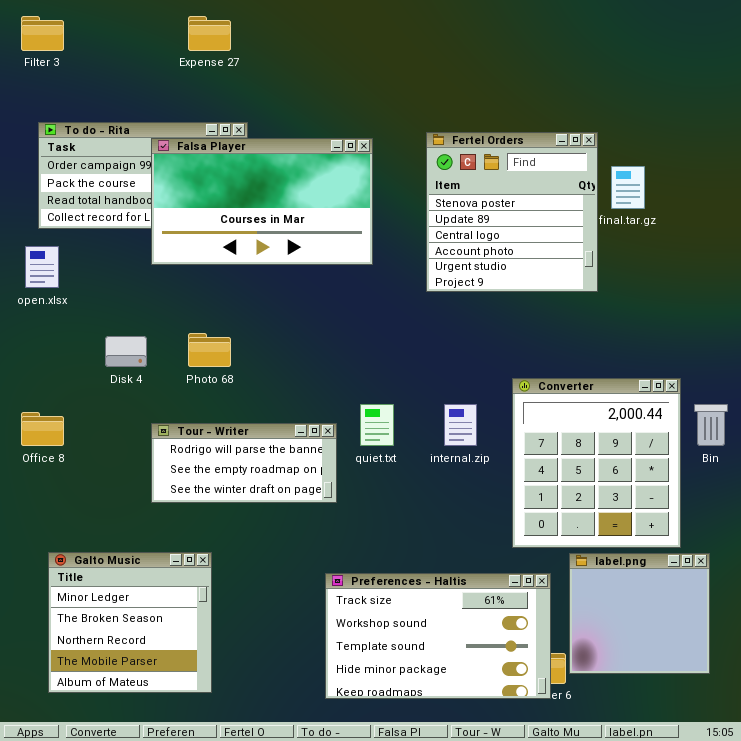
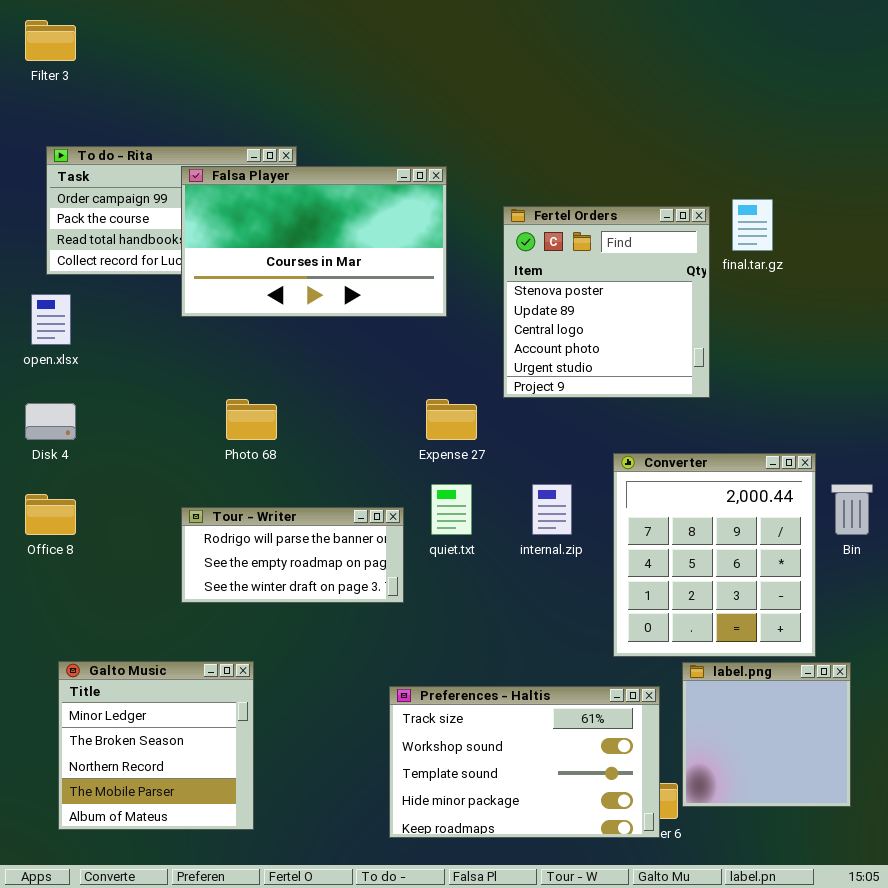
Expense 27: [188,16,231,51] -> [426,399,477,440], moved
Fertel Orders: [426,132,598,292] -> [503,206,710,398], moved
Disk 4: [105,336,147,367] -> [25,403,76,440], moved

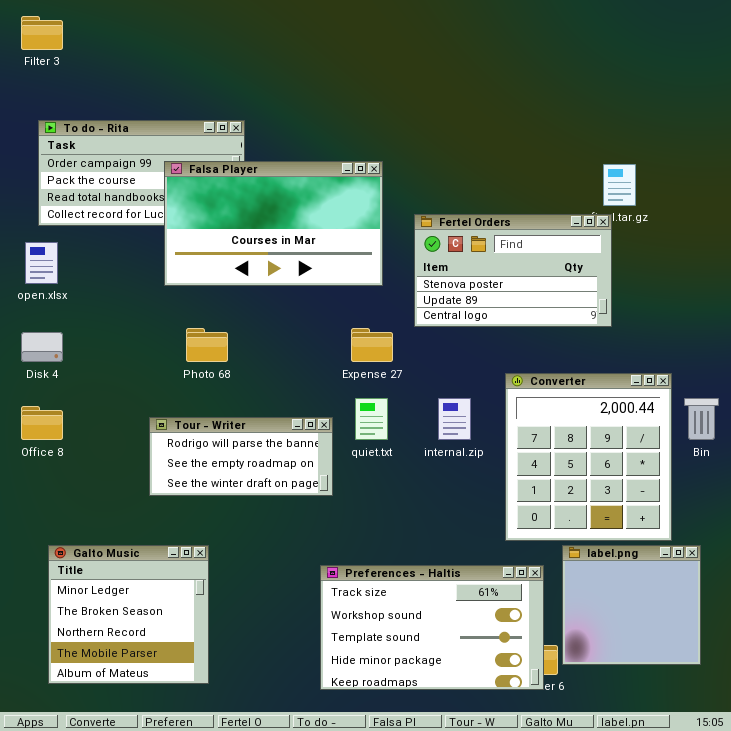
Falsa Player: [181,166,447,317] -> [164,161,383,286], moved
Fertel Orders: [503,206,710,398] -> [414,214,612,327], resized

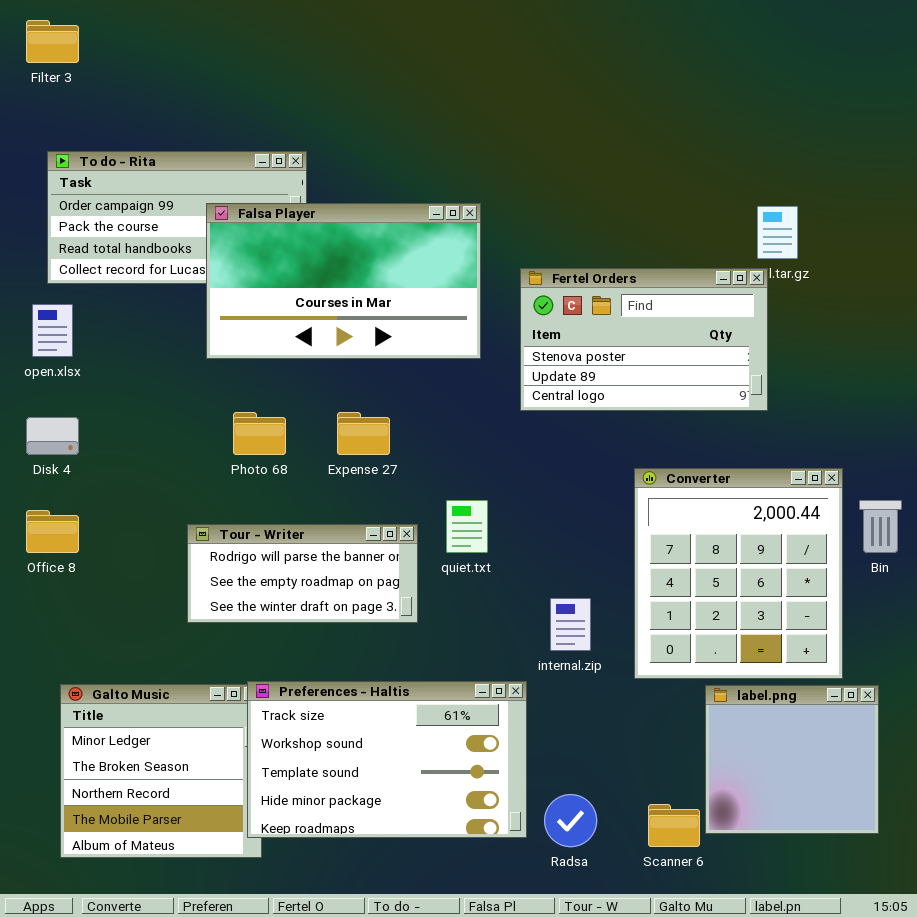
Expense 27: [351,328,393,362] -> [337,412,390,455], moved
internal.zip: [438,398,471,440] -> [550,598,591,651], moved
Preferences - Haltis: [320,565,544,690] -> [247,681,527,838], moved

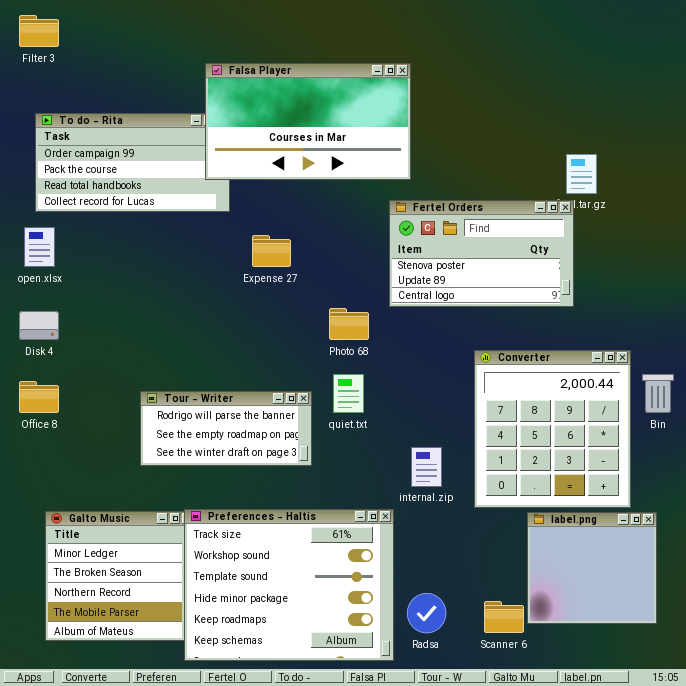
Falsa Player: [206,203,481,359] -> [205,63,411,180], moved
Photo 68: [233,412,286,455] -> [329,308,369,340], moved
Expense 27: [337,412,390,455] -> [252,235,291,267], moved
Preferences - Haltis: [247,681,527,838] -> [184,509,394,661], resized

